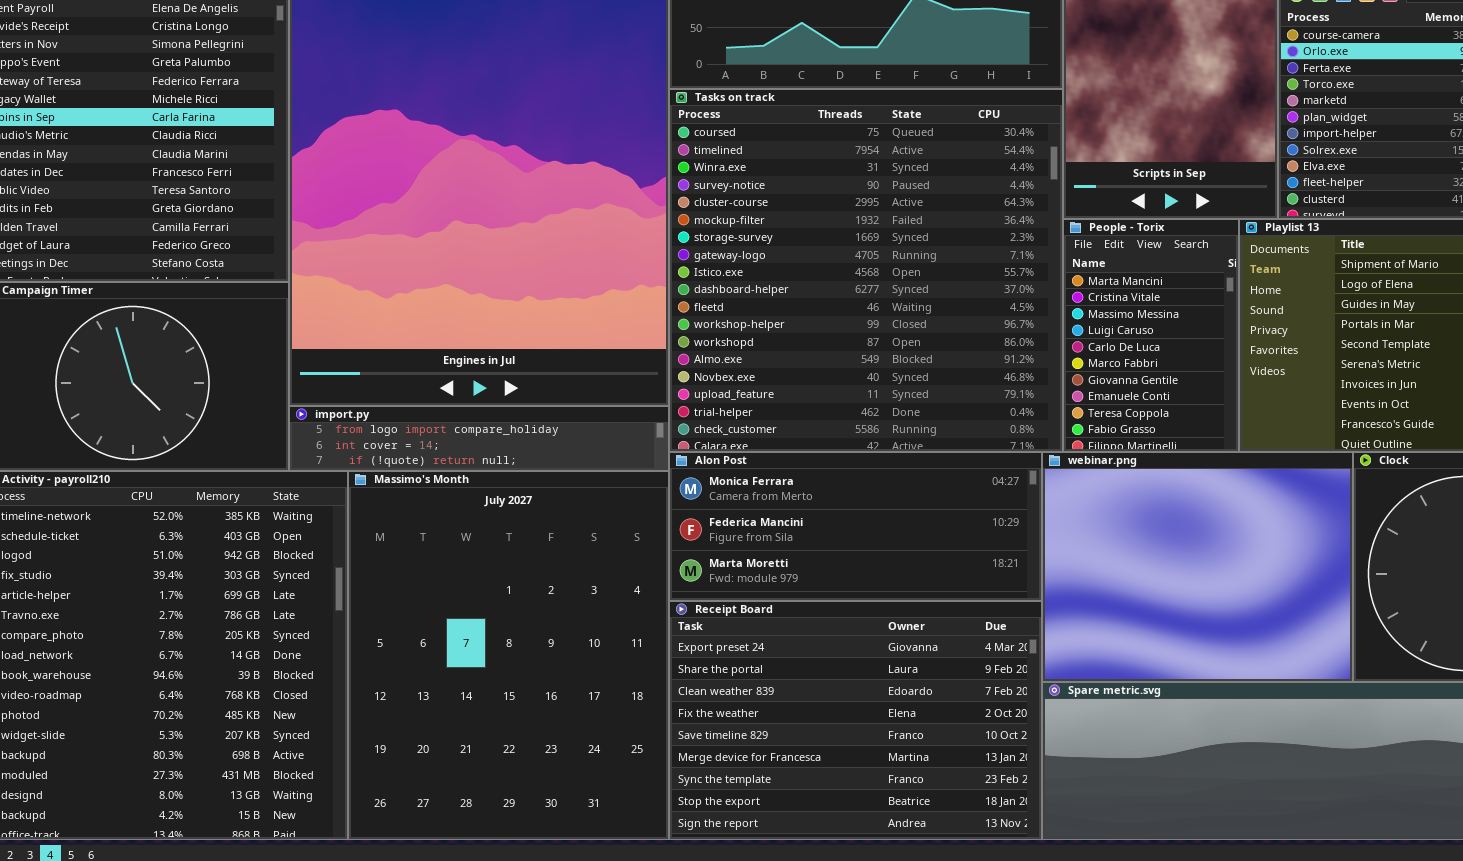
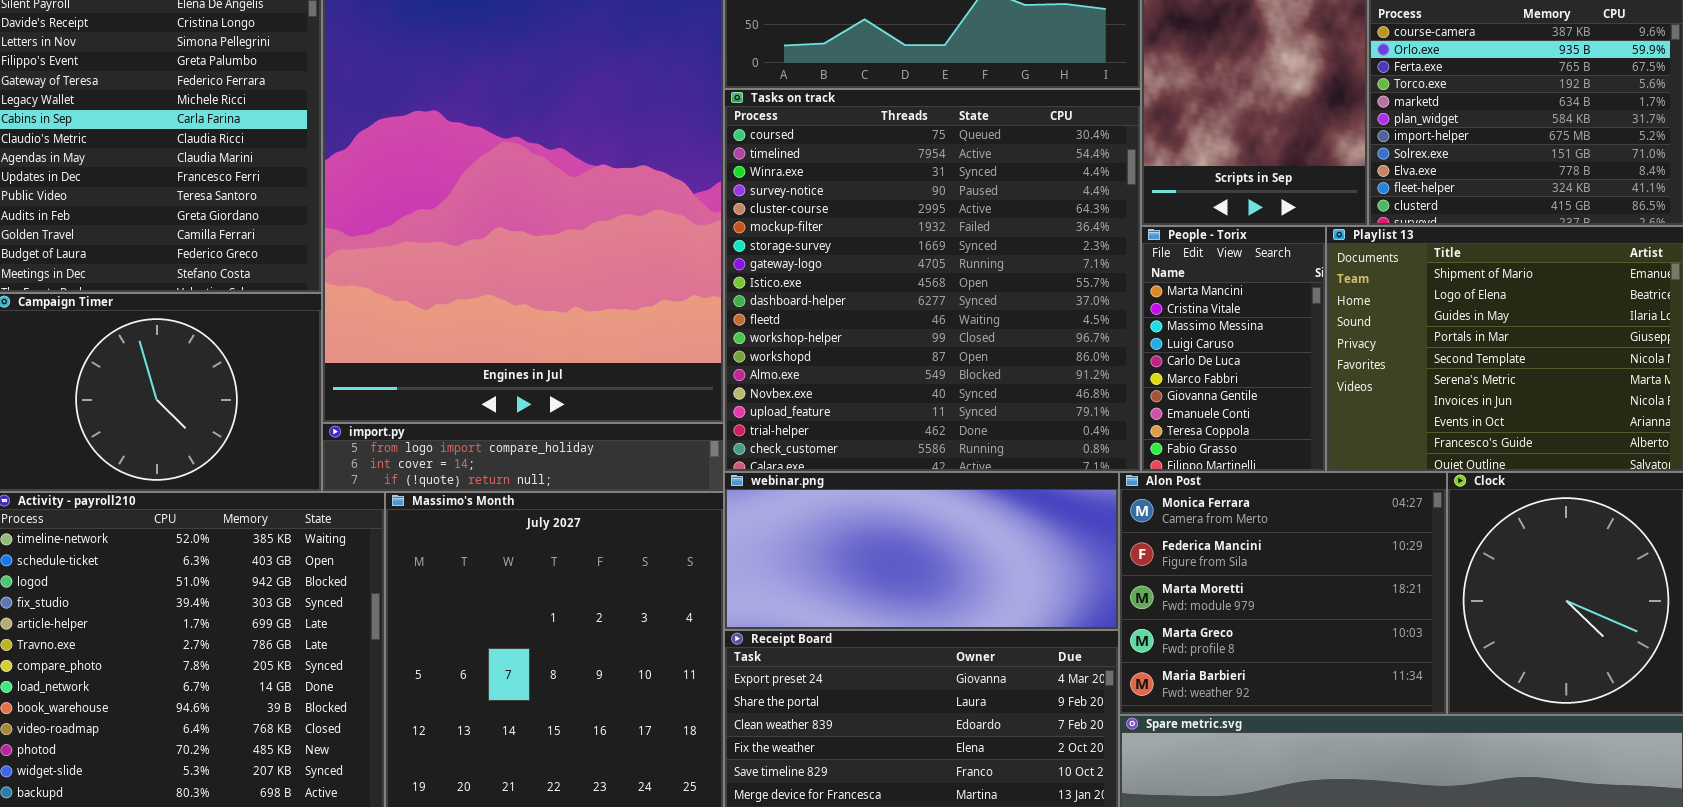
Alon Post: [669,452,1042,601] -> [1119,472,1447,715], moved, resized
webinar.png: [1042,452,1353,682] -> [724,472,1119,630], moved, resized

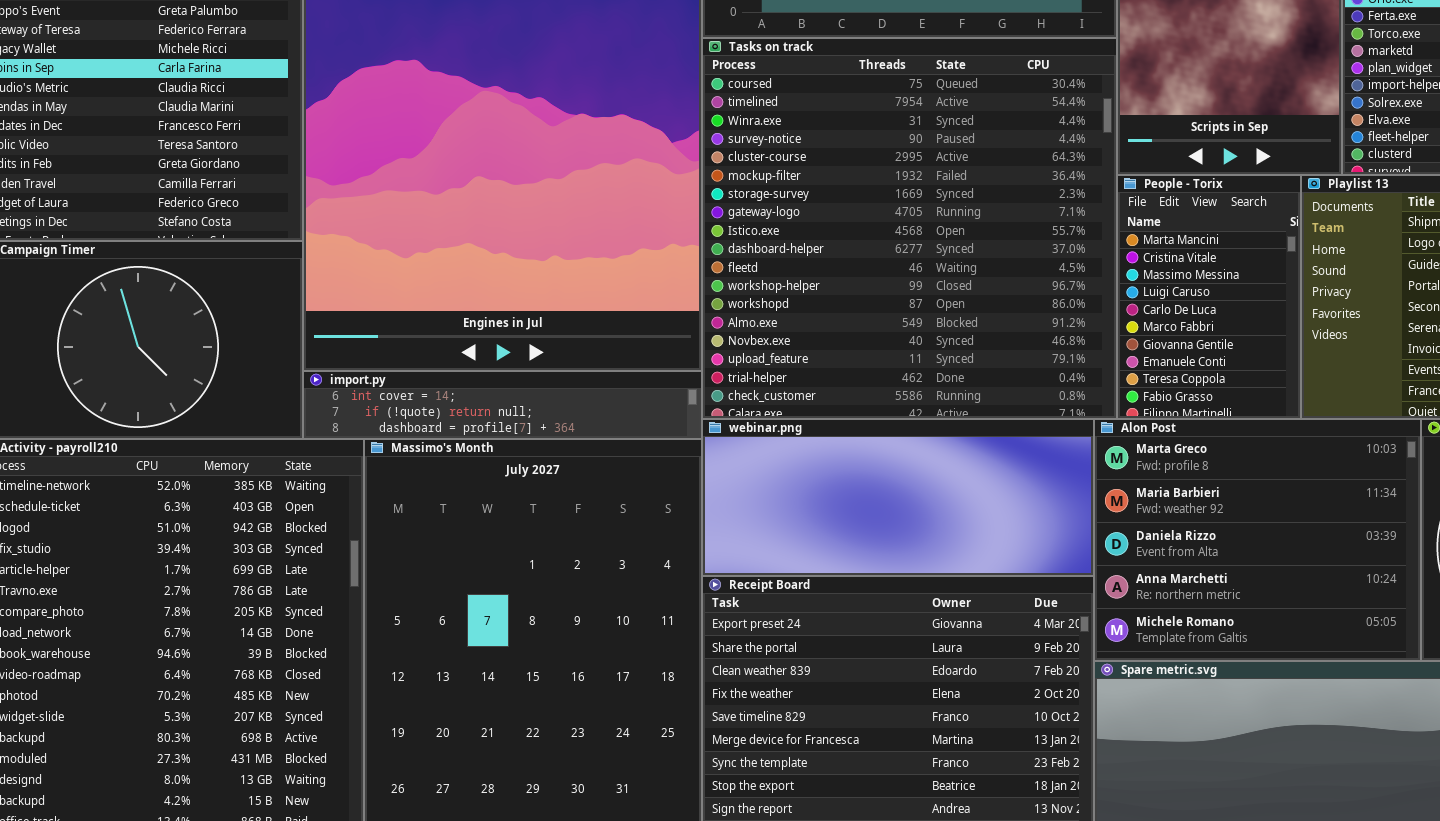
import.py: [322,423,724,492] -> [303,371,702,439], scrolled down 1 row
Alon Post: [1119,472,1447,715] -> [1094,419,1421,661], scrolled down 3 rows

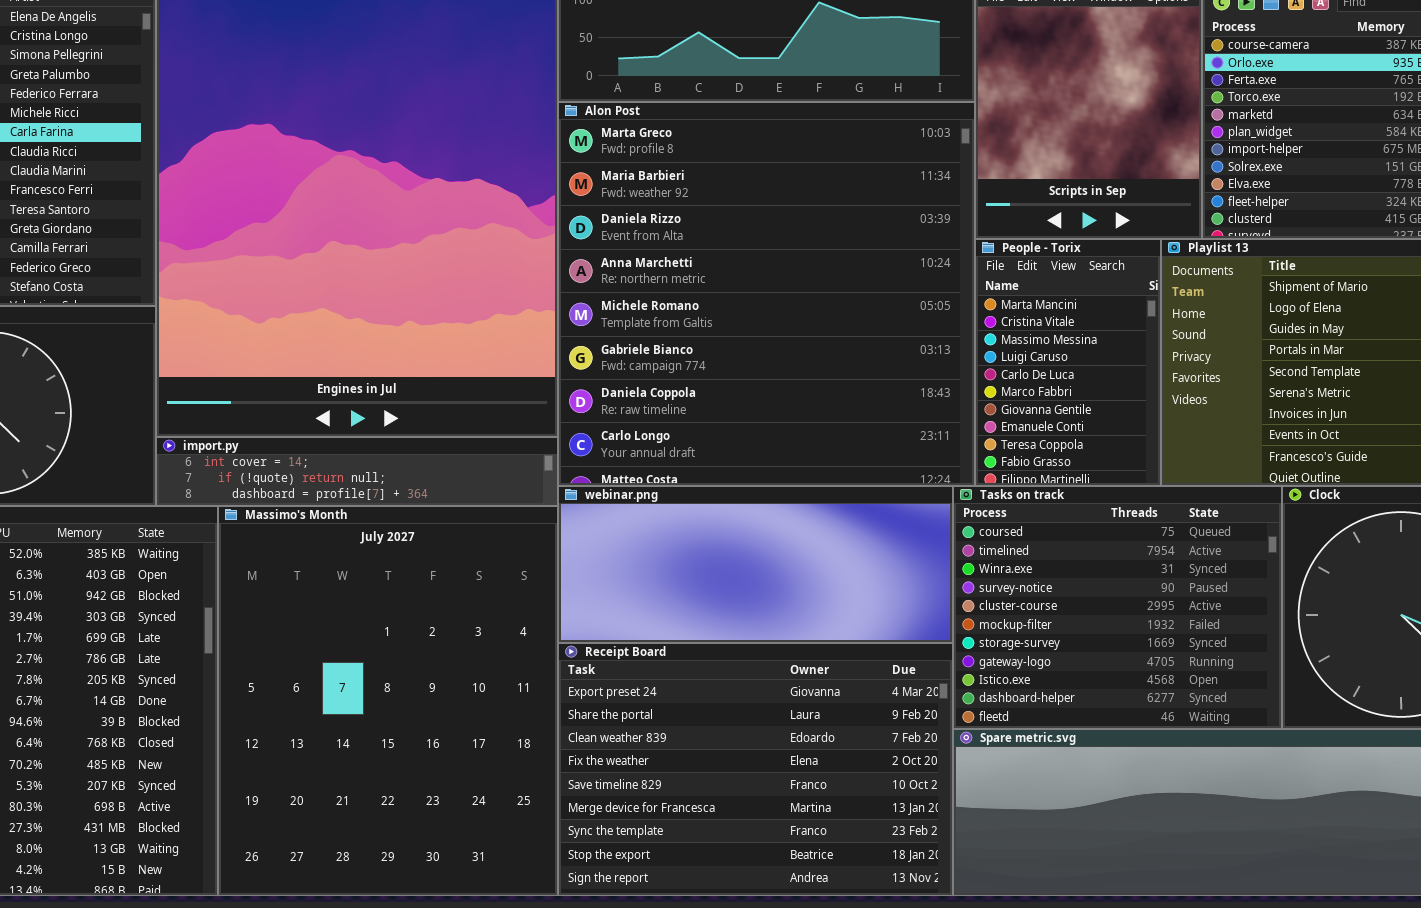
Tasks on track: [702,38,1117,419] -> [953,486,1282,729], moved, resized
Alon Post: [1094,419,1421,661] -> [558,102,975,486], moved, resized

